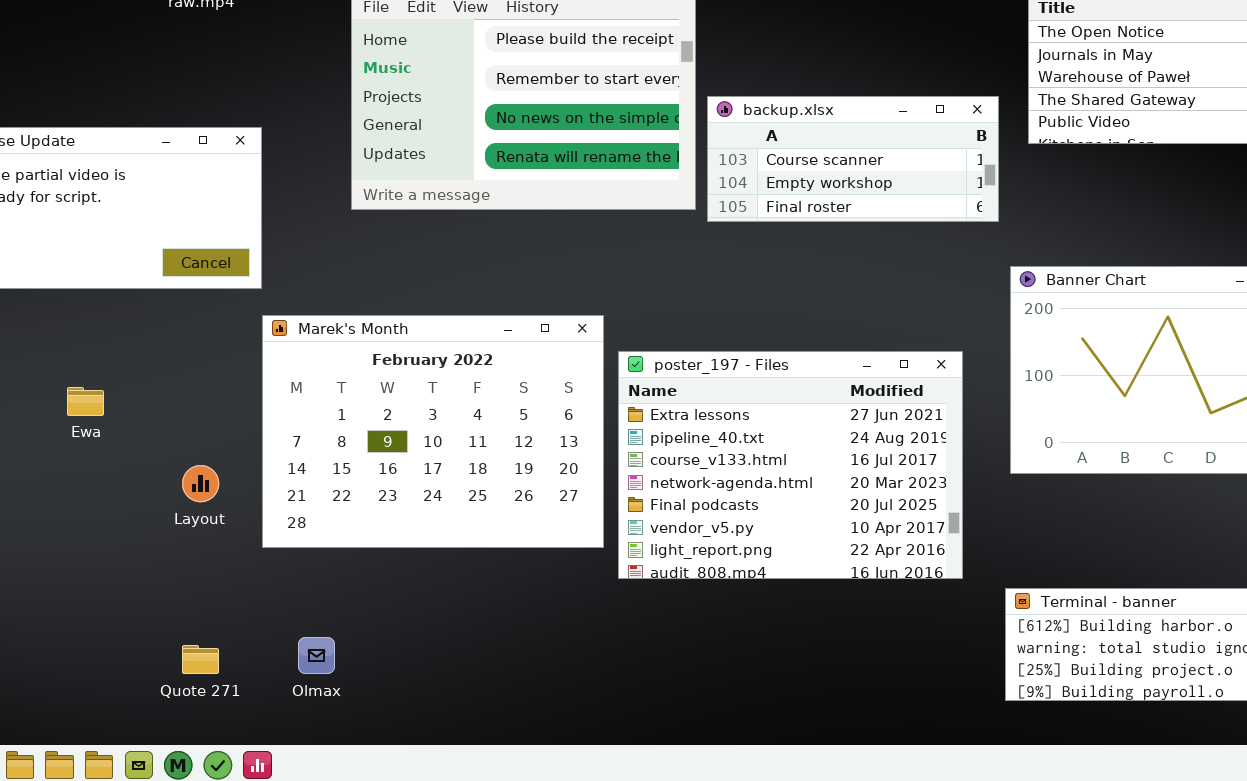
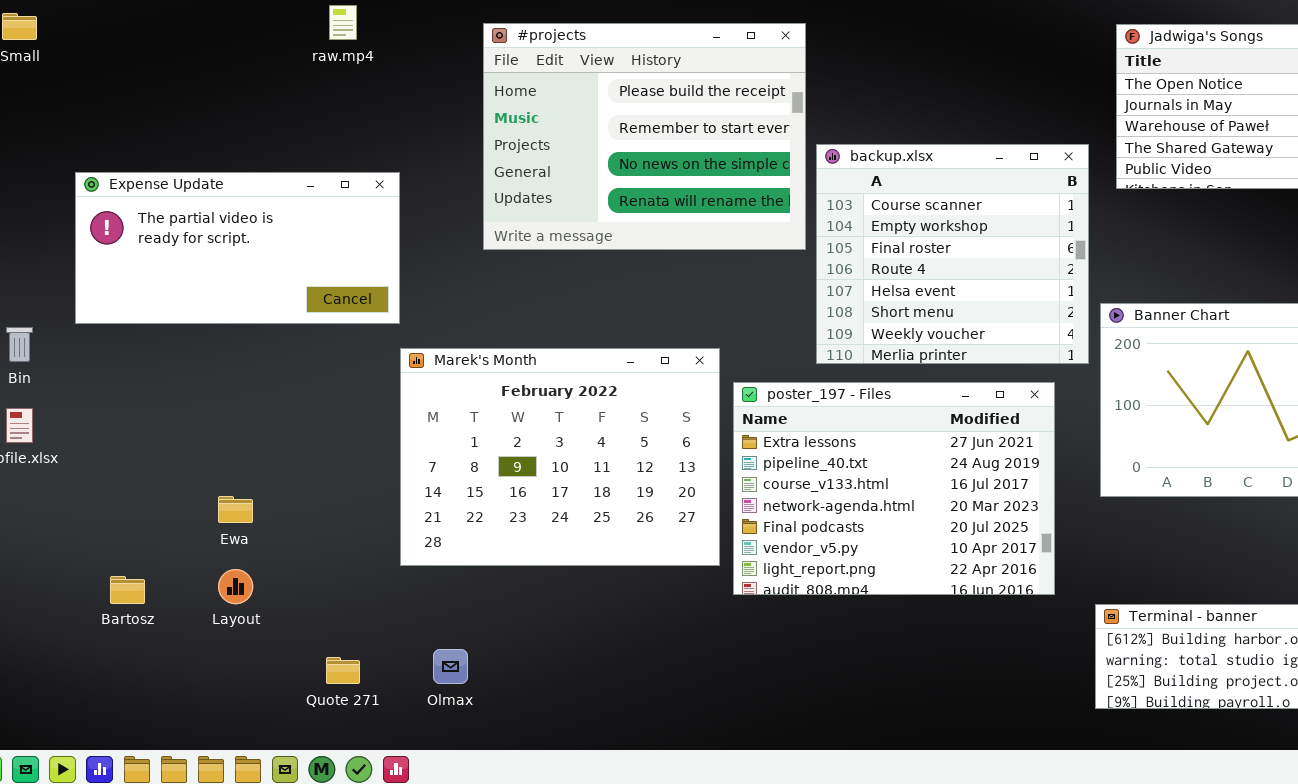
backup.xlsx: [707,96,999,222] -> [816,144,1089,364], resized
Ewa: [67,387,104,416] -> [218,496,253,523], moved
Layout: [182,465,219,502] -> [218,569,253,604], moved

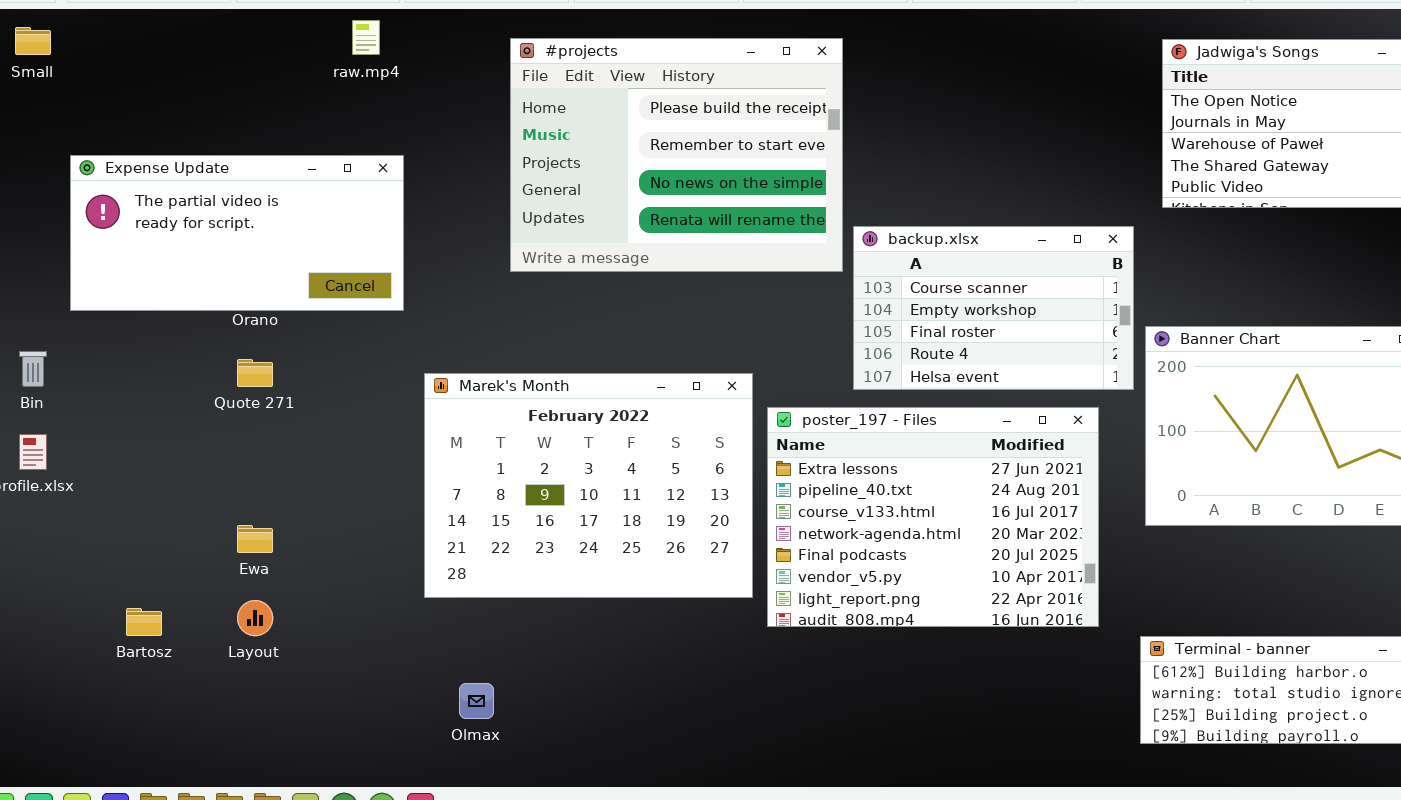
backup.xlsx: [816,144,1089,364] -> [853,226,1134,390], resized
Expense Update: [75,172,400,324] -> [70,155,404,311], moved
Quote 271: [326,657,360,684] -> [237,359,273,387], moved

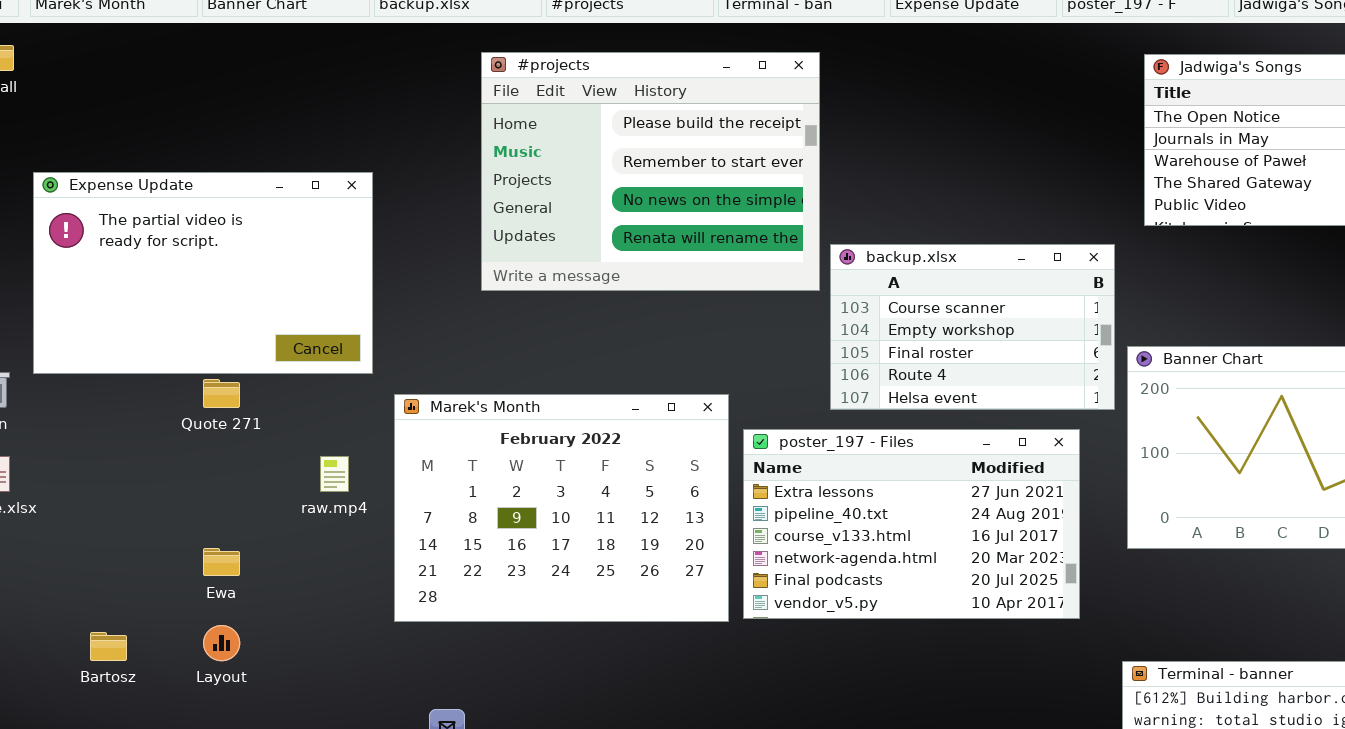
raw.mp4: [352,20,380,55] -> [320,456,349,492], moved
Expense Update: [70,155,404,311] -> [33,172,373,374], resized
poster_197 - Files: [767,407,1099,627] -> [743,429,1080,619], resized

